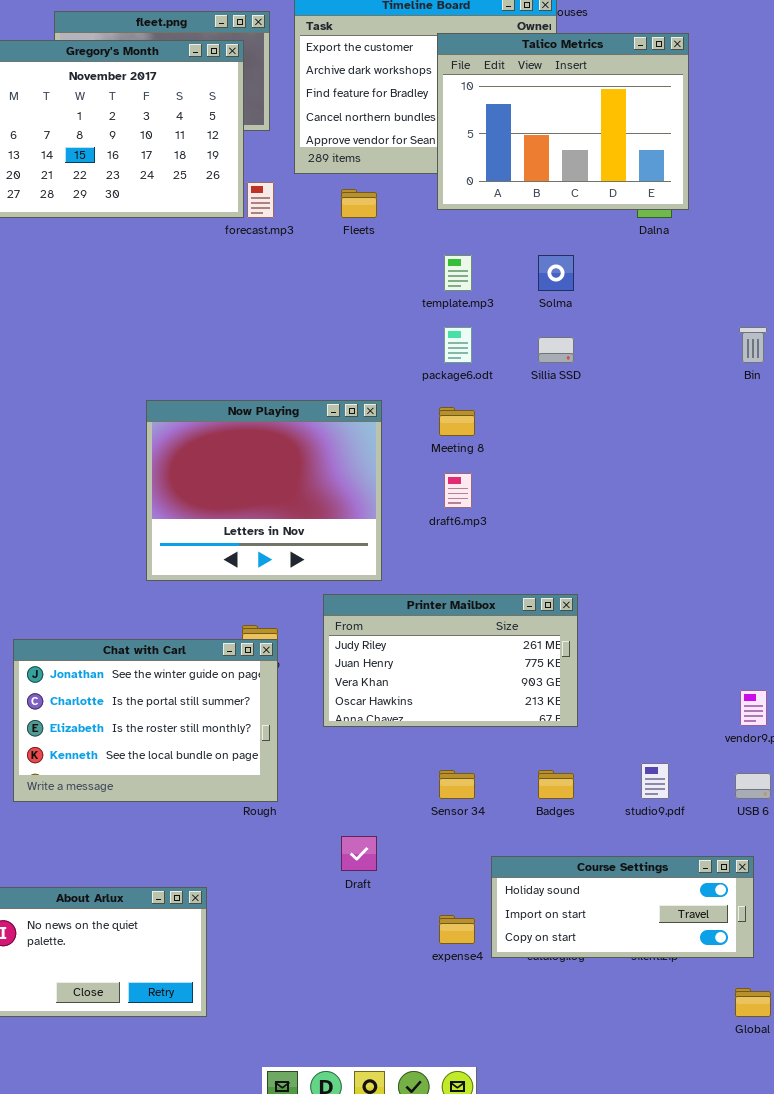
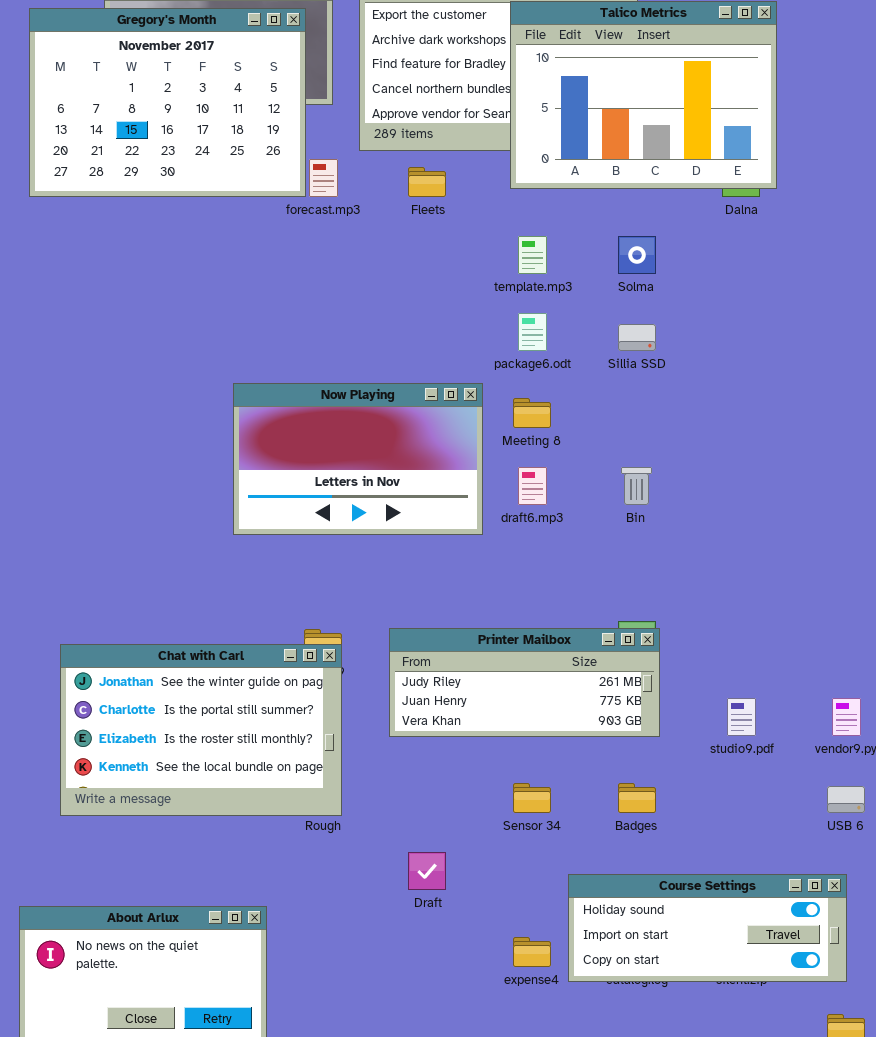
Bin: [739,327,767,363] -> [621,467,652,505], moved
Now Playing: [146,400,382,581] -> [233,383,483,535], moved, resized
Printer Mailbox: [323,594,578,727] -> [389,628,660,737], resized
studio9.pdf: [641,763,669,799] -> [727,698,756,736], moved

